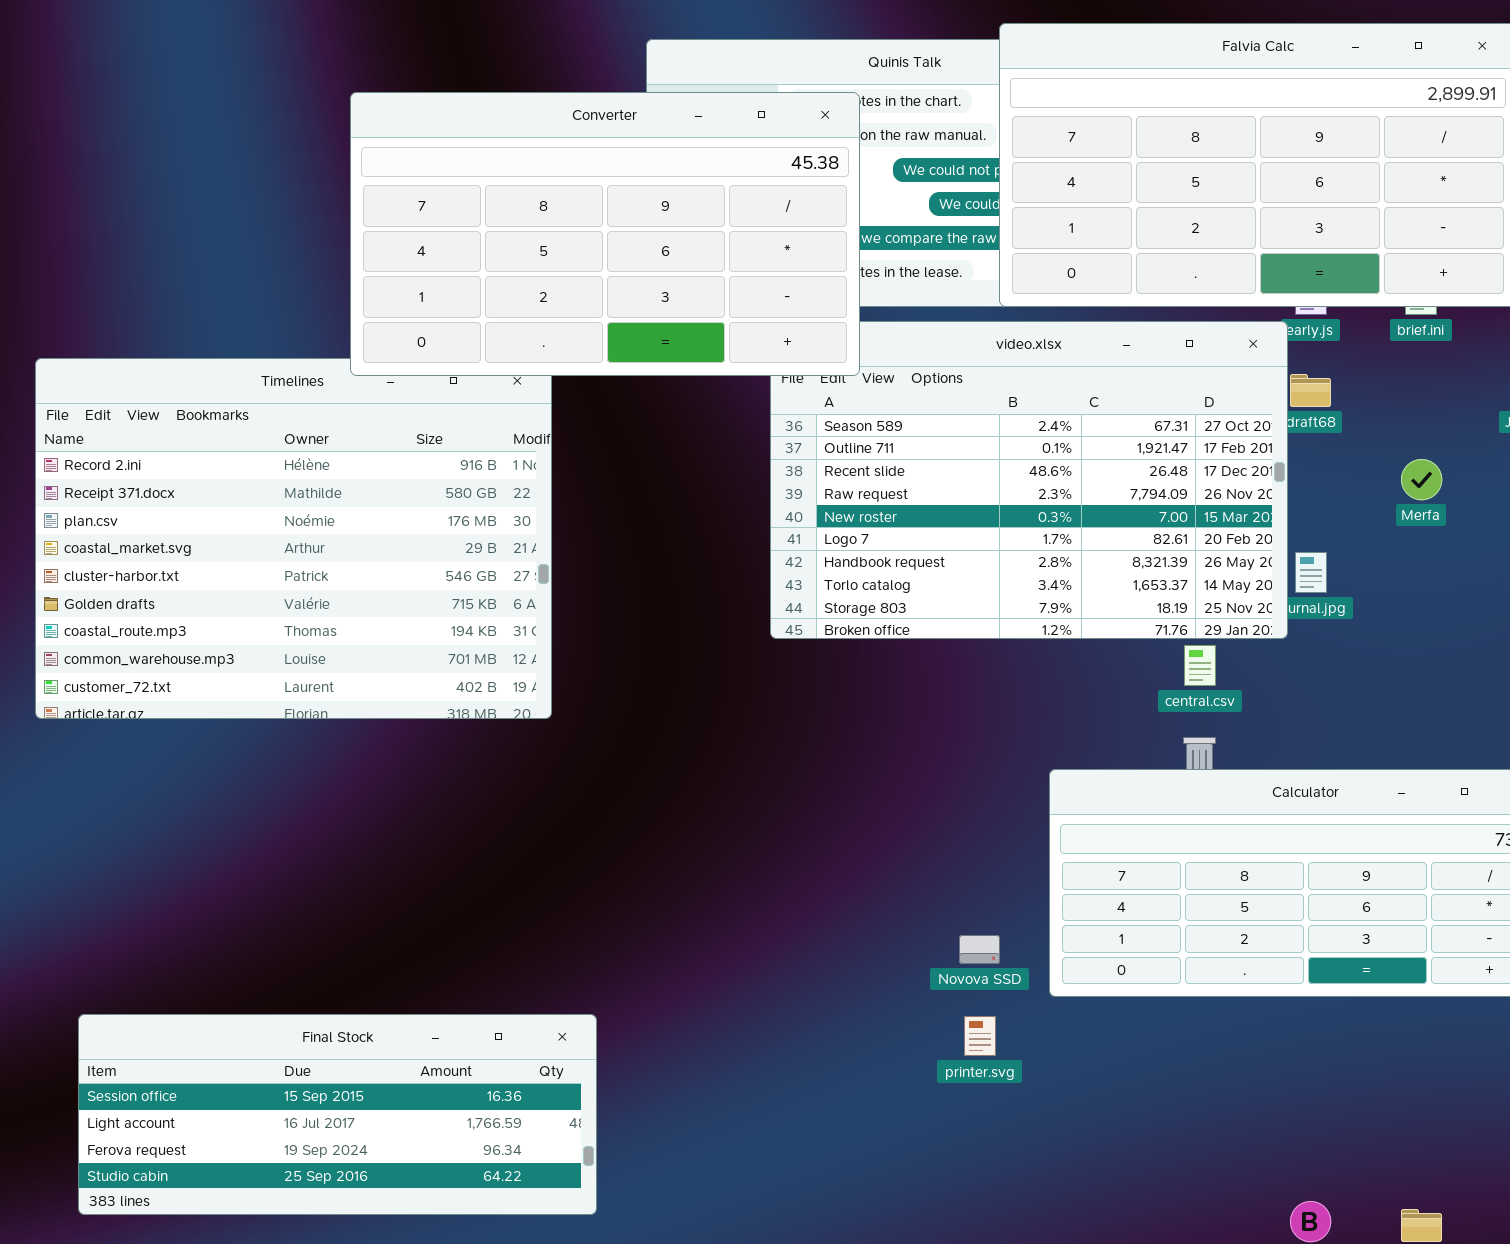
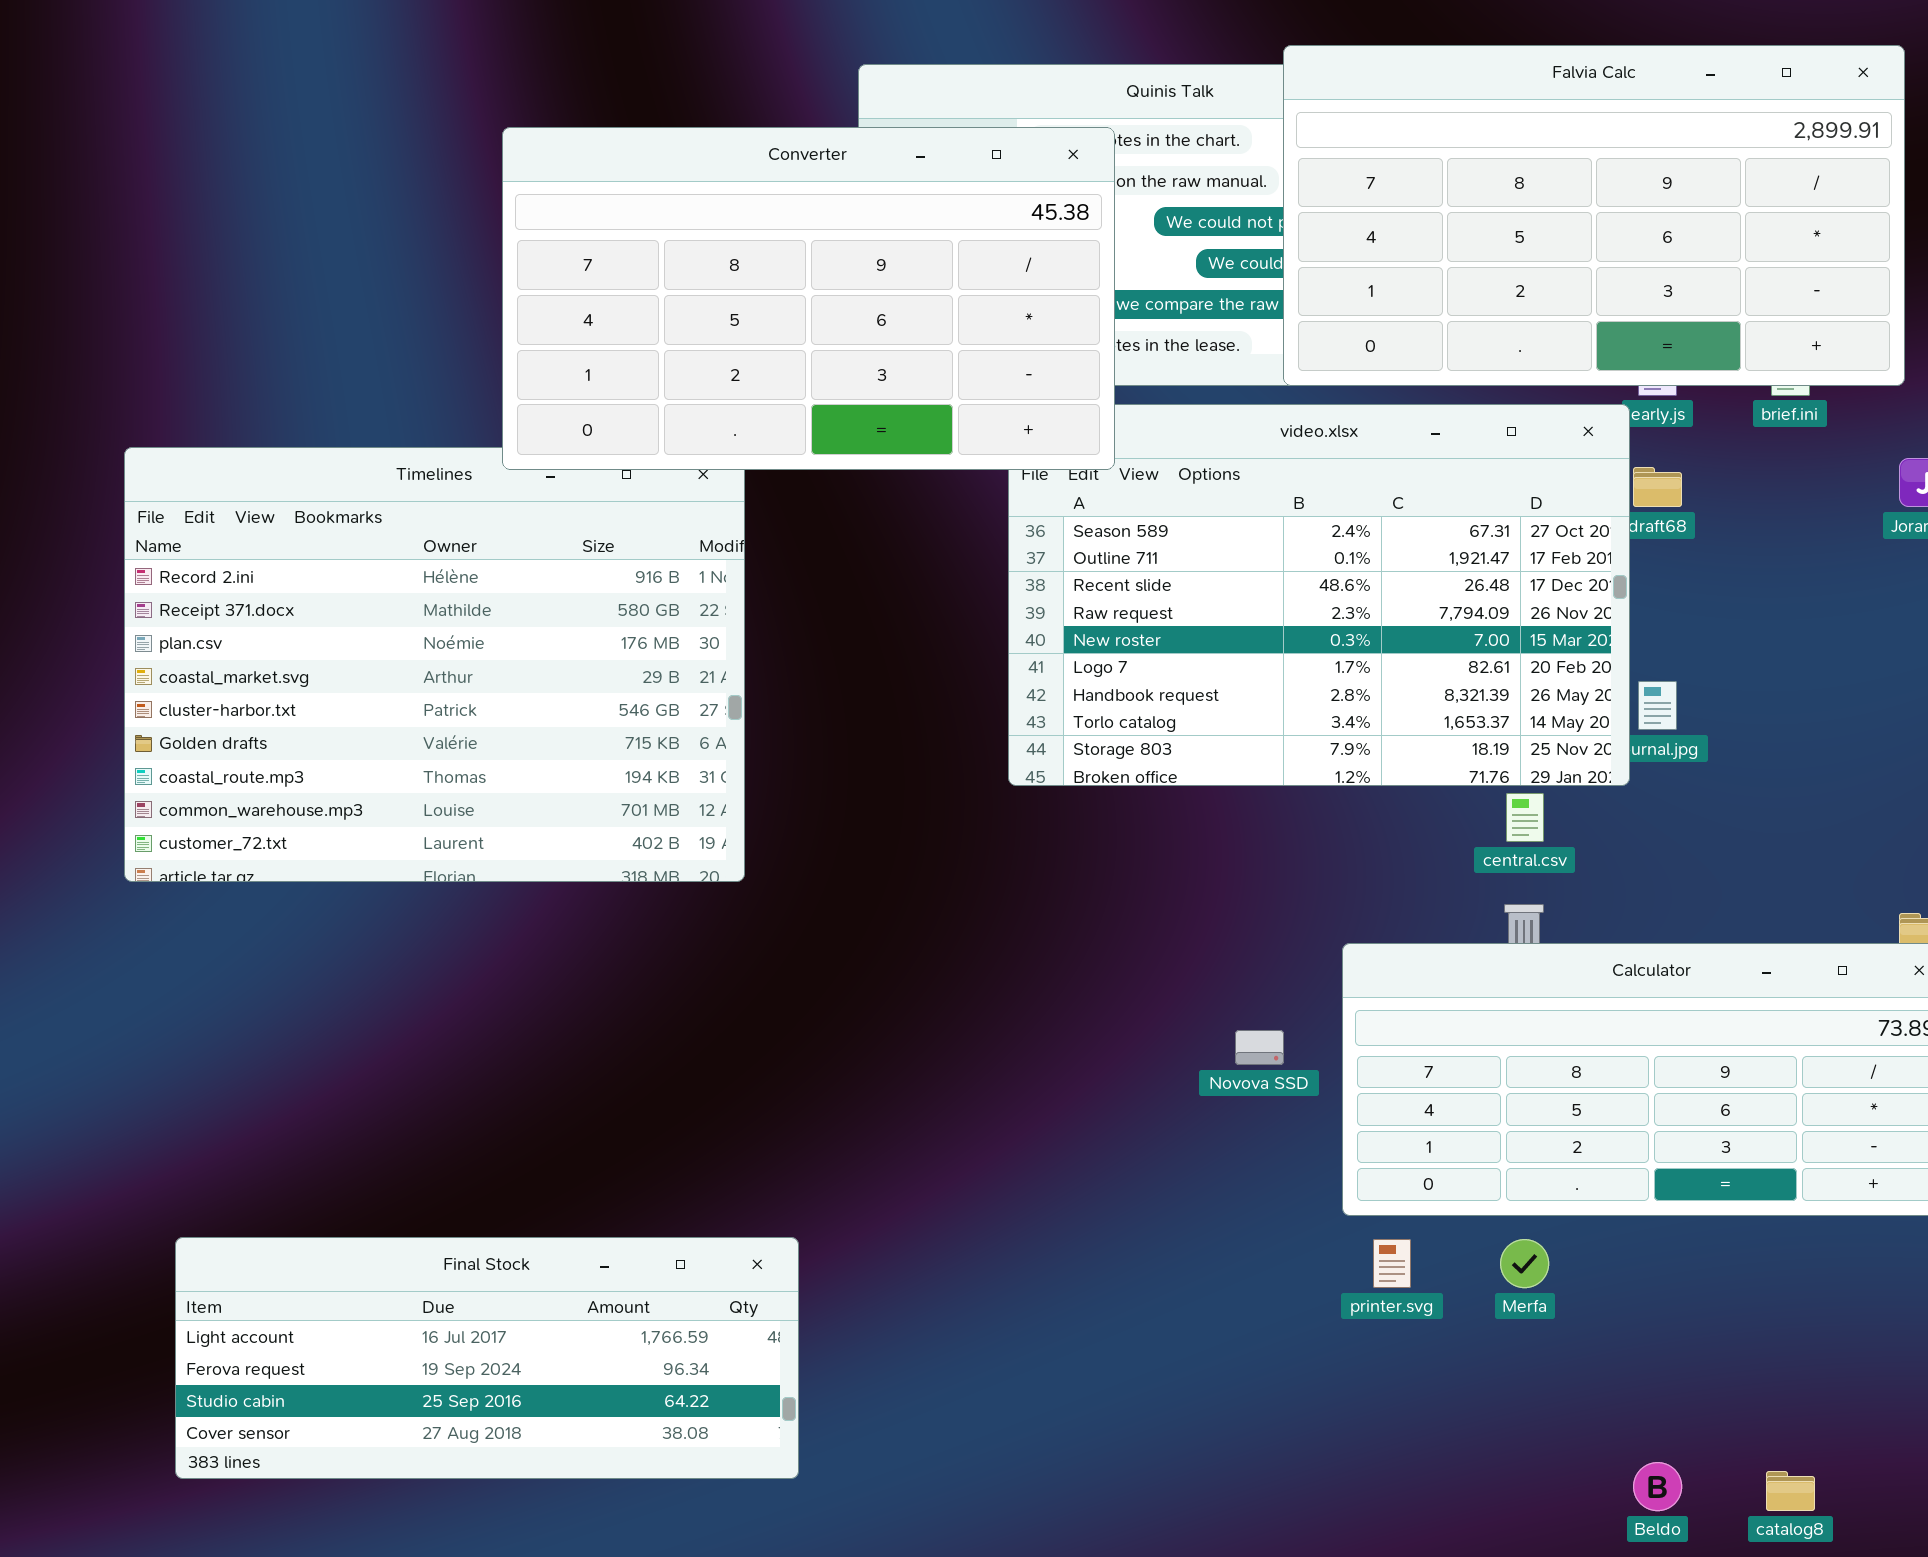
Merfa: [1401,459,1442,500] -> [1500,1239,1549,1288], moved
Novova SSD: [959,935,1000,964] -> [1235,1030,1284,1065], moved
Final Stock: [78,1014,597,1215] -> [175,1237,799,1479], scrolled down 1 row
printer.svg: [964,1016,996,1056] -> [1373,1239,1411,1288], moved

